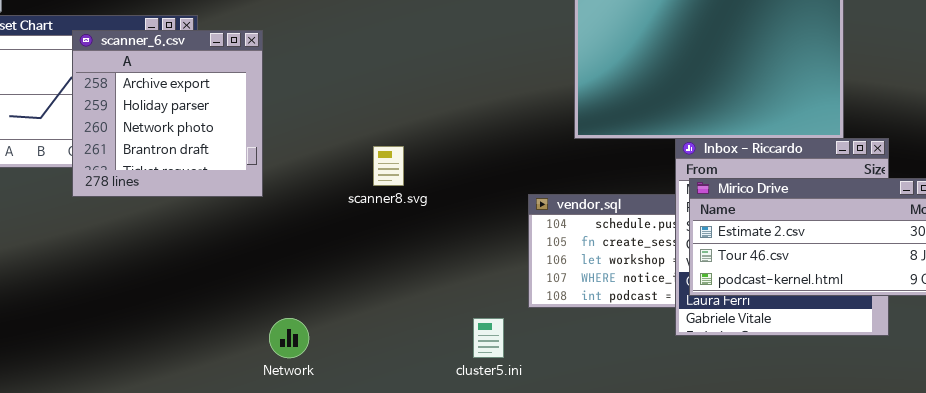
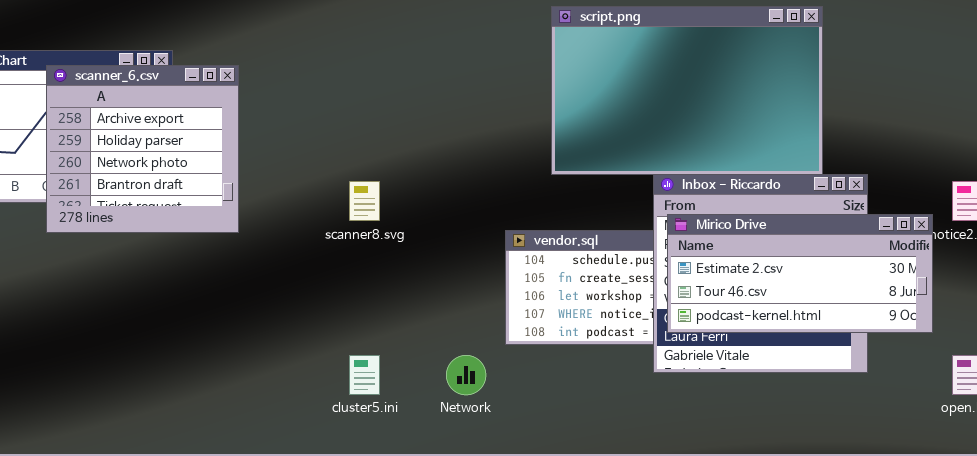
Network: [269,318,309,358] -> [446,355,486,395], moved
cluster5.ini: [473,318,504,358] -> [349,355,380,395], moved

